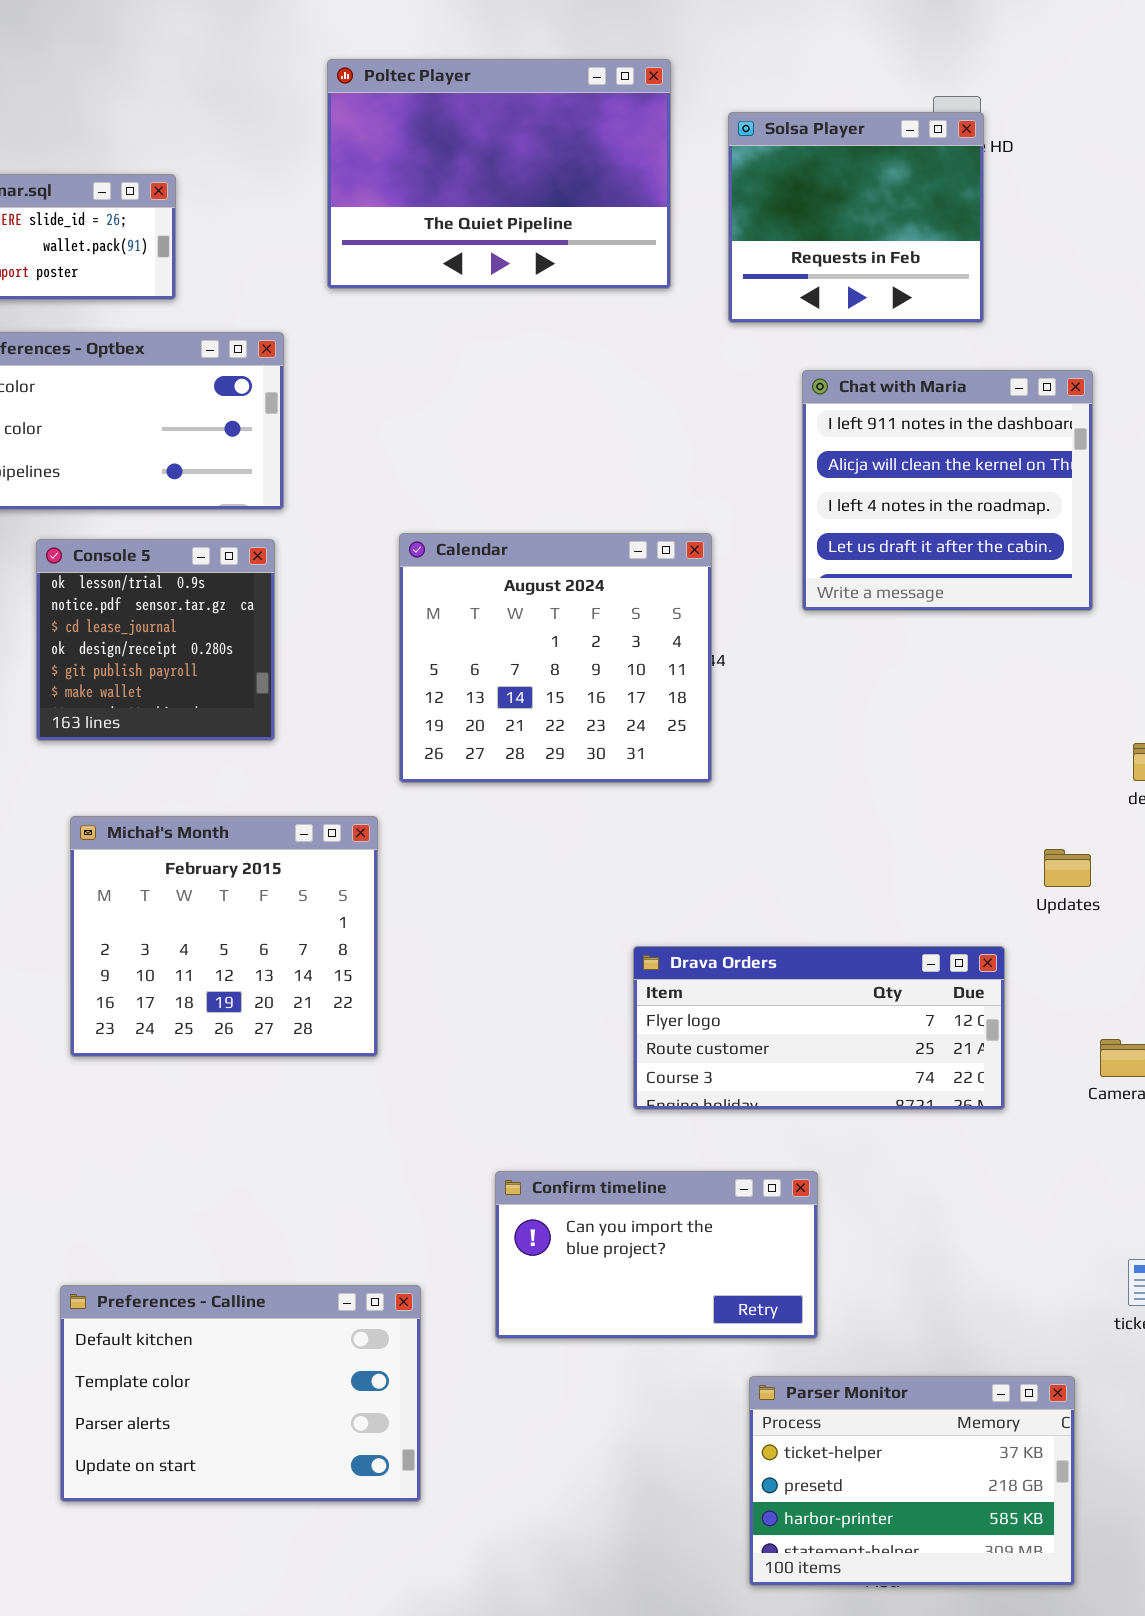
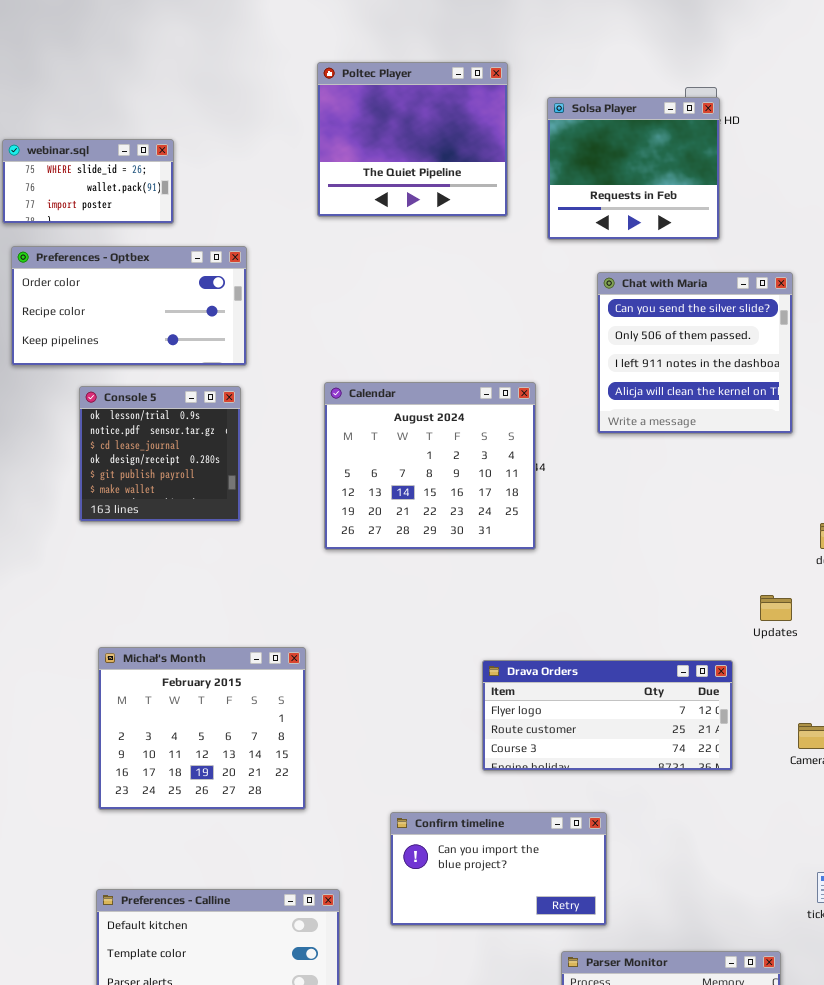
Poltec Player: [327,59,671,289] -> [317,62,508,217], resized
Chat with Maria: [802,370,1093,611] -> [597,272,793,434], scrolled up 2 rows
Michał's Month: [70,816,378,1057] -> [98,647,306,810], moved

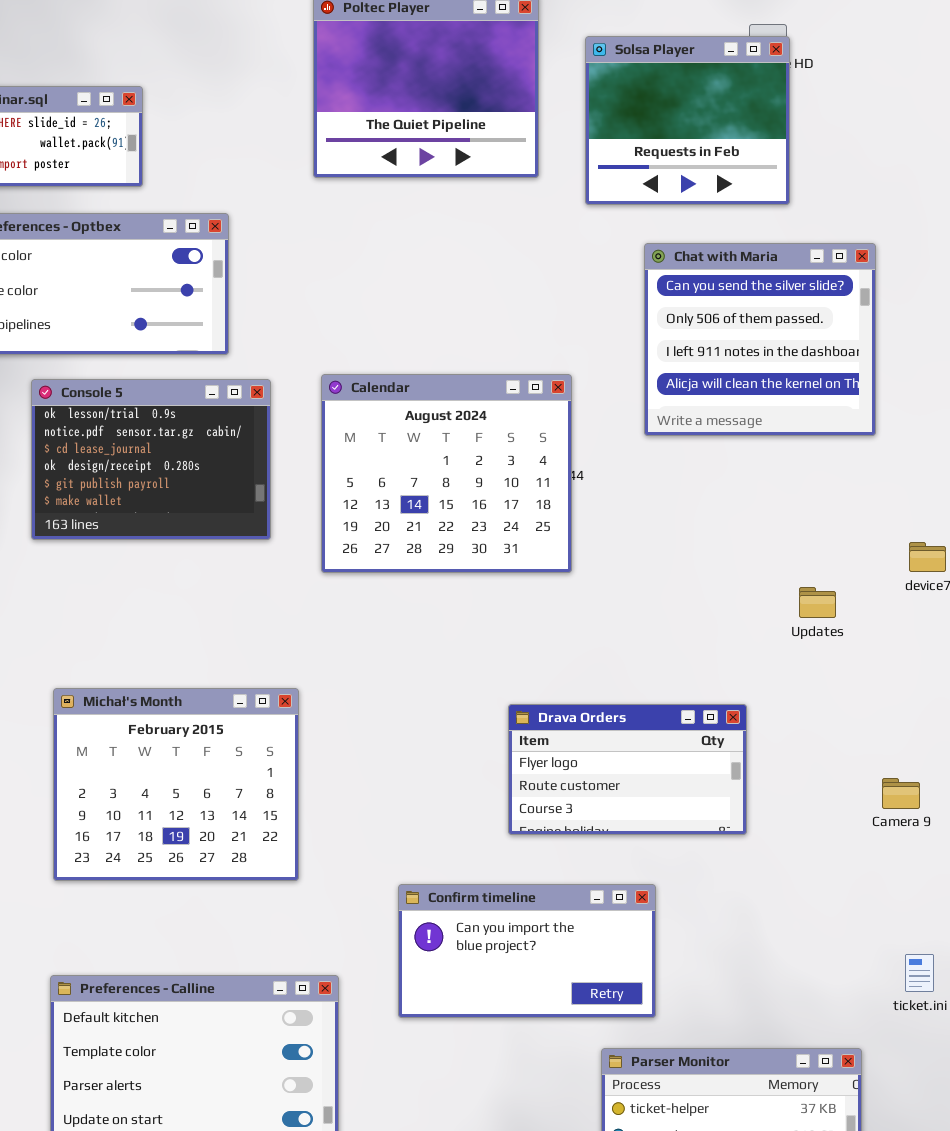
Console 5: [79,386,241,522] -> [31,379,271,540], resized
Updates: [760,595,792,621] -> [799,587,836,618], moved
Drava Orders: [482,660,733,771] -> [508,704,747,835], resized

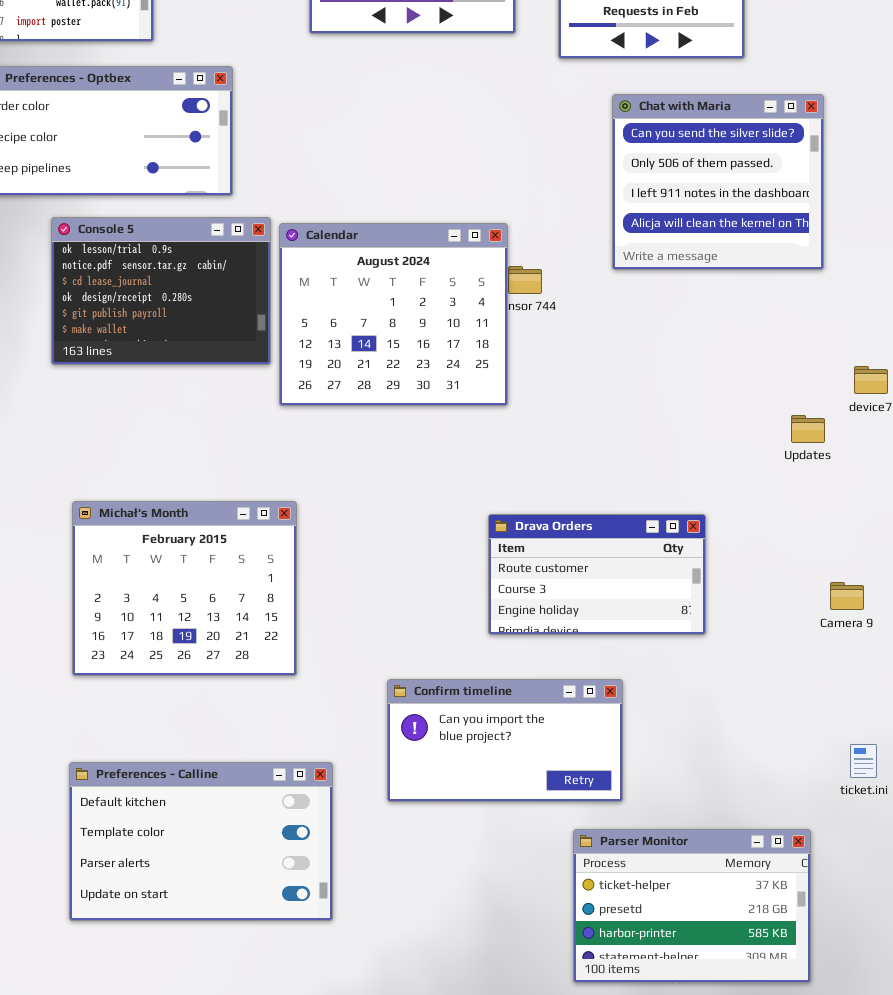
Calendar: [321,374,572,573] -> [279,223,508,406], moved
Updates: [799,587,836,618] -> [791,415,825,443], moved
Drava Orders: [508,704,747,835] -> [488,514,706,635], scrolled down 1 row

